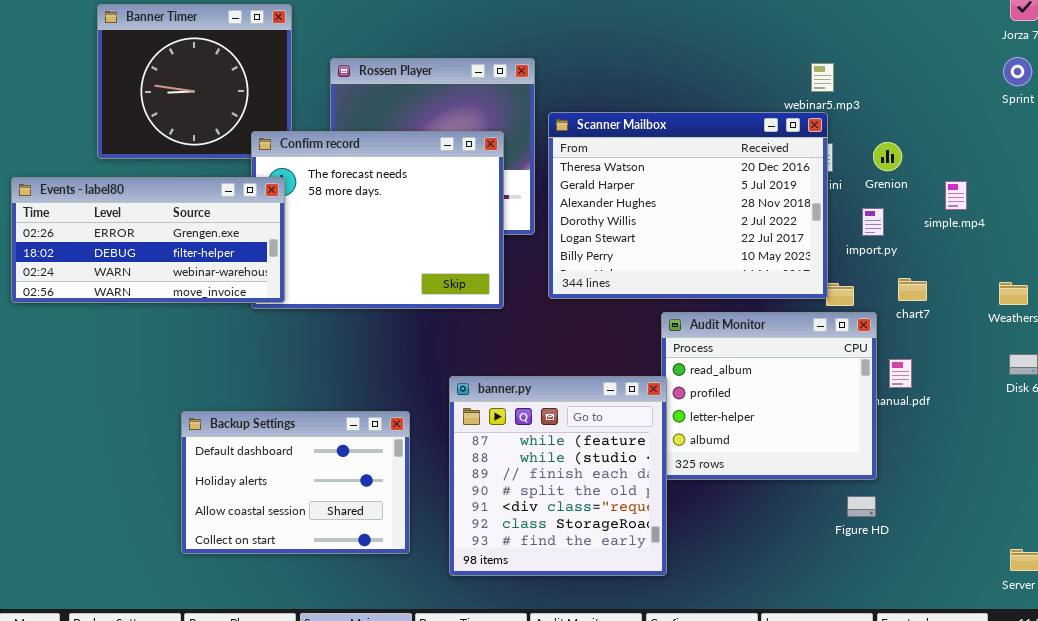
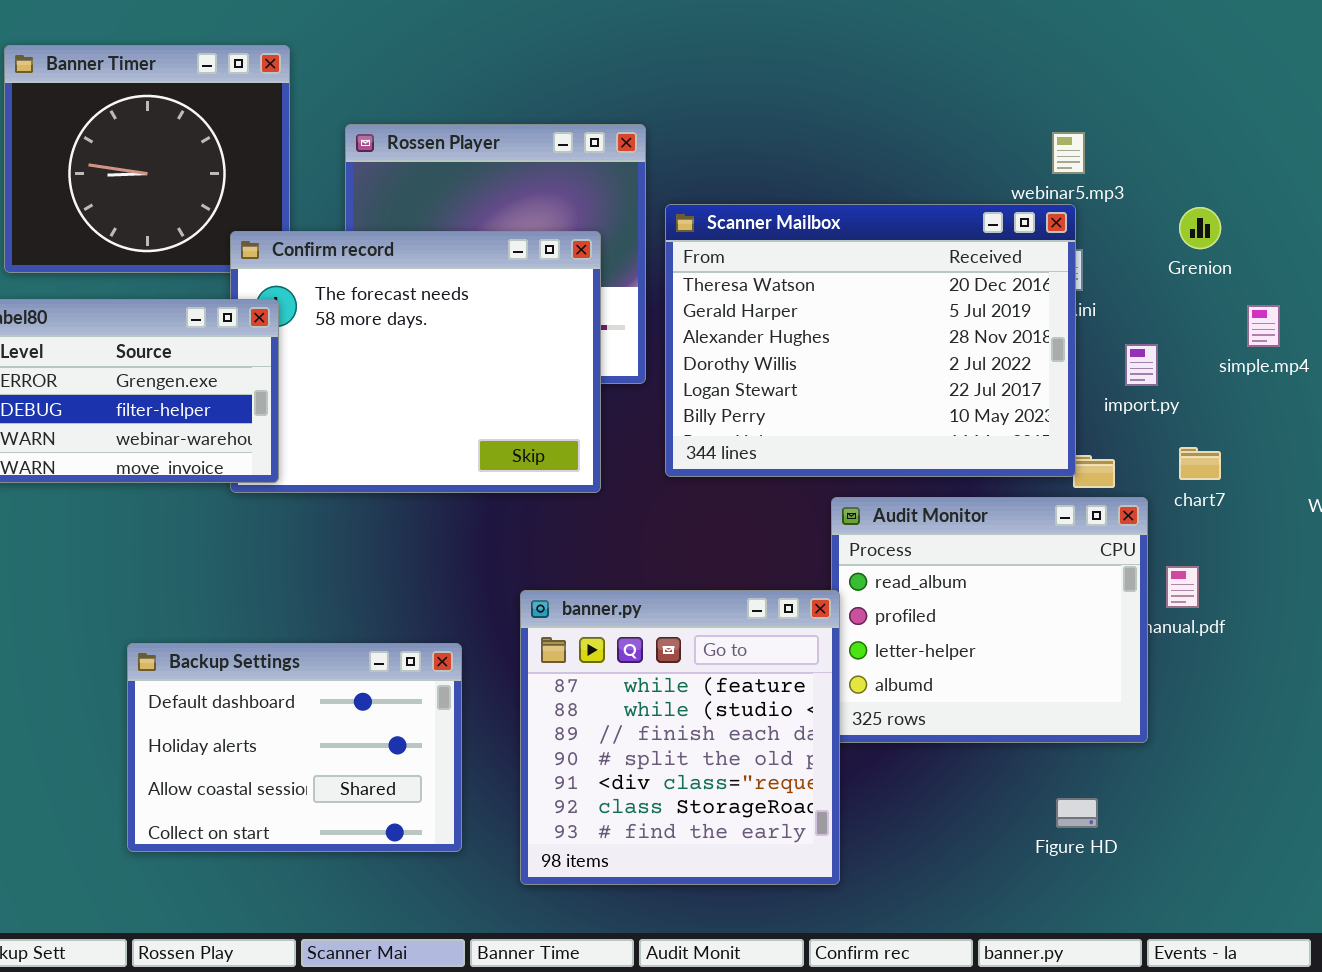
Grenion: [873,142,902,171] -> [1179,207,1221,249], moved
Figure HD: [847,496,876,517] -> [1056,798,1098,828], moved

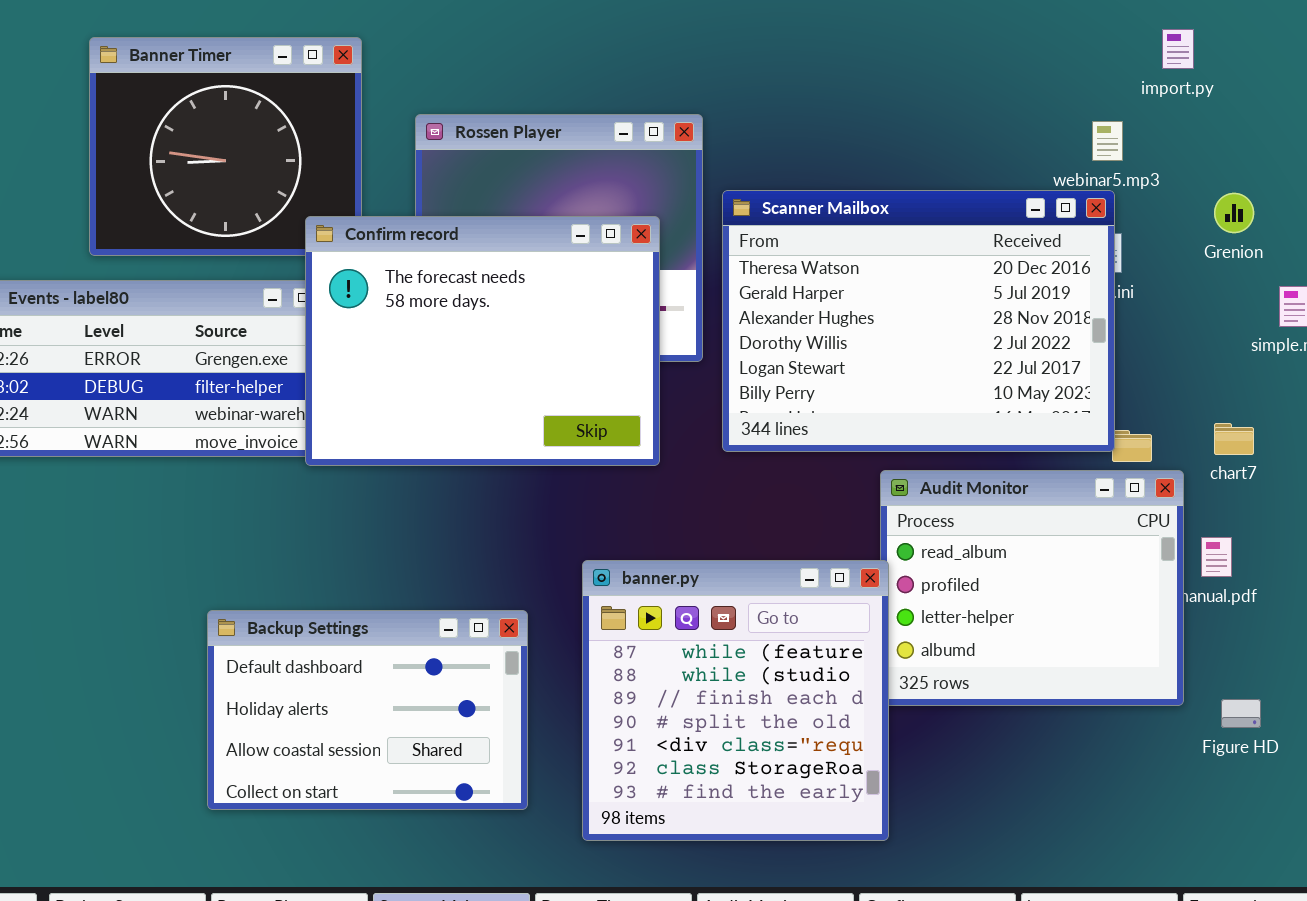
Confirm record: [230,231,601,493] -> [305,216,660,466], raised
import.py: [1125,344,1158,386] -> [1162,29,1194,69], moved
Figure HD: [1056,798,1098,828] -> [1221,699,1261,728], moved

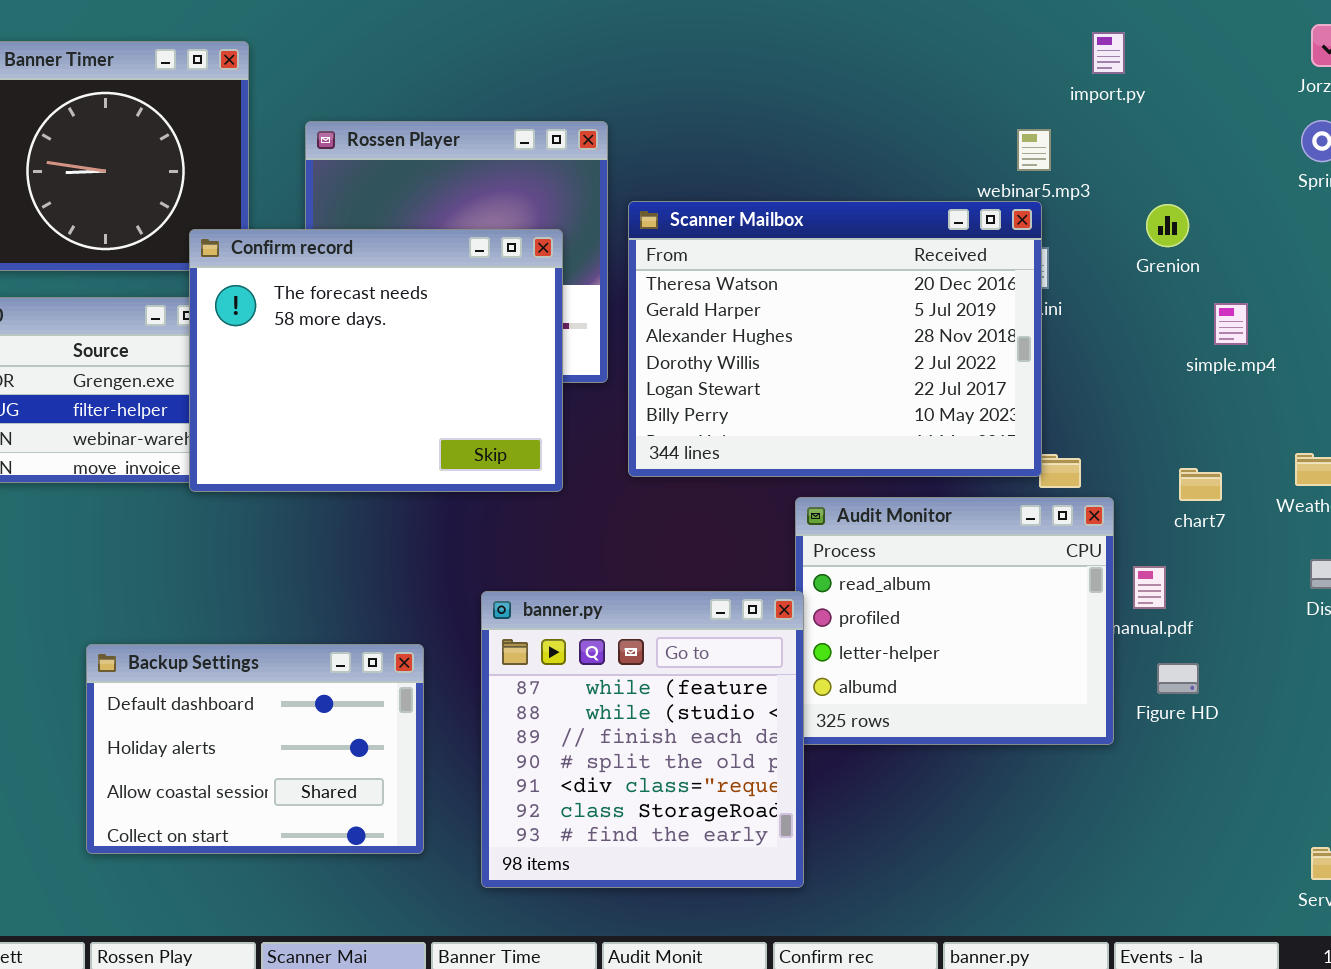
chart7: [1214,423,1254,455] -> [1179,468,1222,501], moved
Figure HD: [1221,699,1261,728] -> [1157,663,1199,694], moved

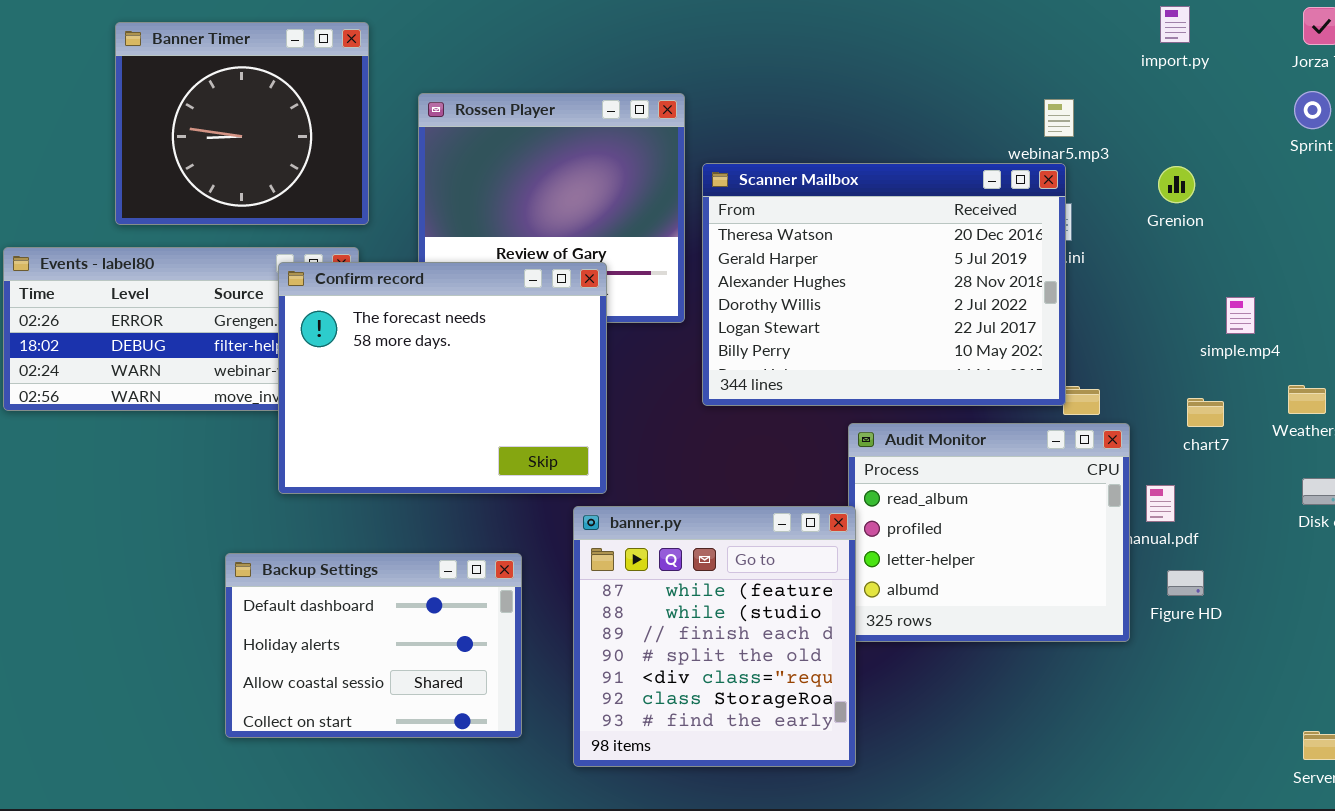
import.py: [1092,32,1125,74] -> [1160,6,1190,43], moved
Confirm record: [189,229,563,492] -> [278,262,607,494], moved
simple.mp4: [1214,303,1248,345] -> [1226,297,1255,334], moved

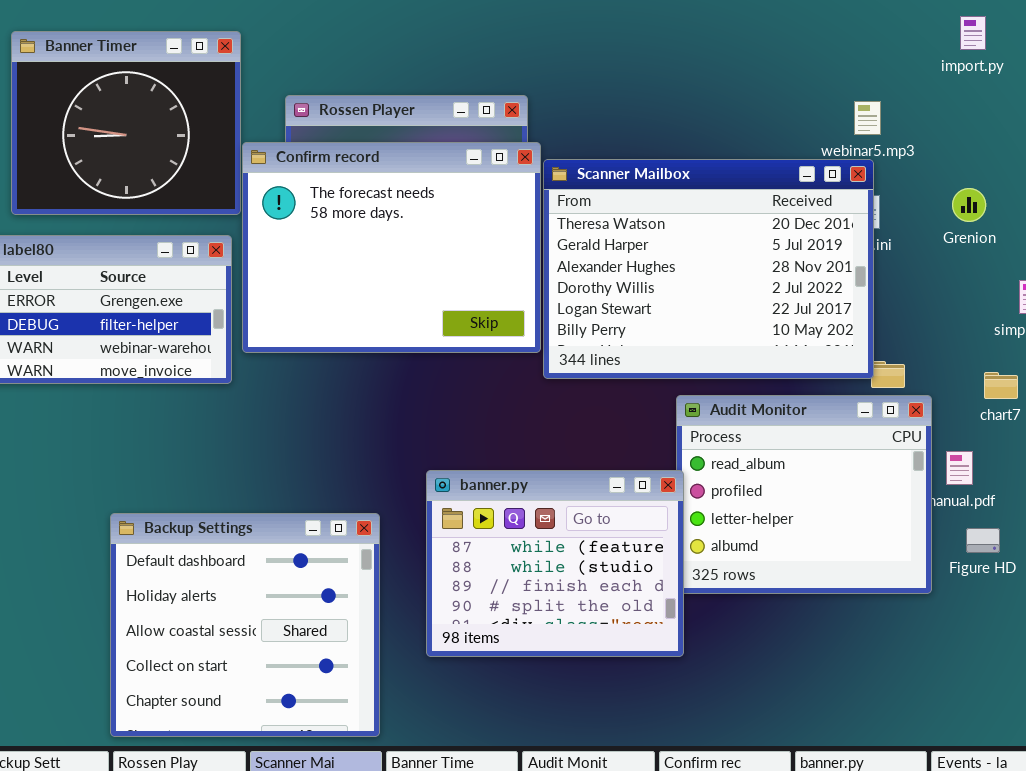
Grenion: [1158,166,1195,203] -> [952,188,986,222], moved
Confirm record: [278,262,607,494] -> [242,142,541,353], moved
banner.py: [573,506,856,767] -> [426,470,684,657], resized
Backup Settings: [225,553,522,738] -> [110,513,380,737], resized

